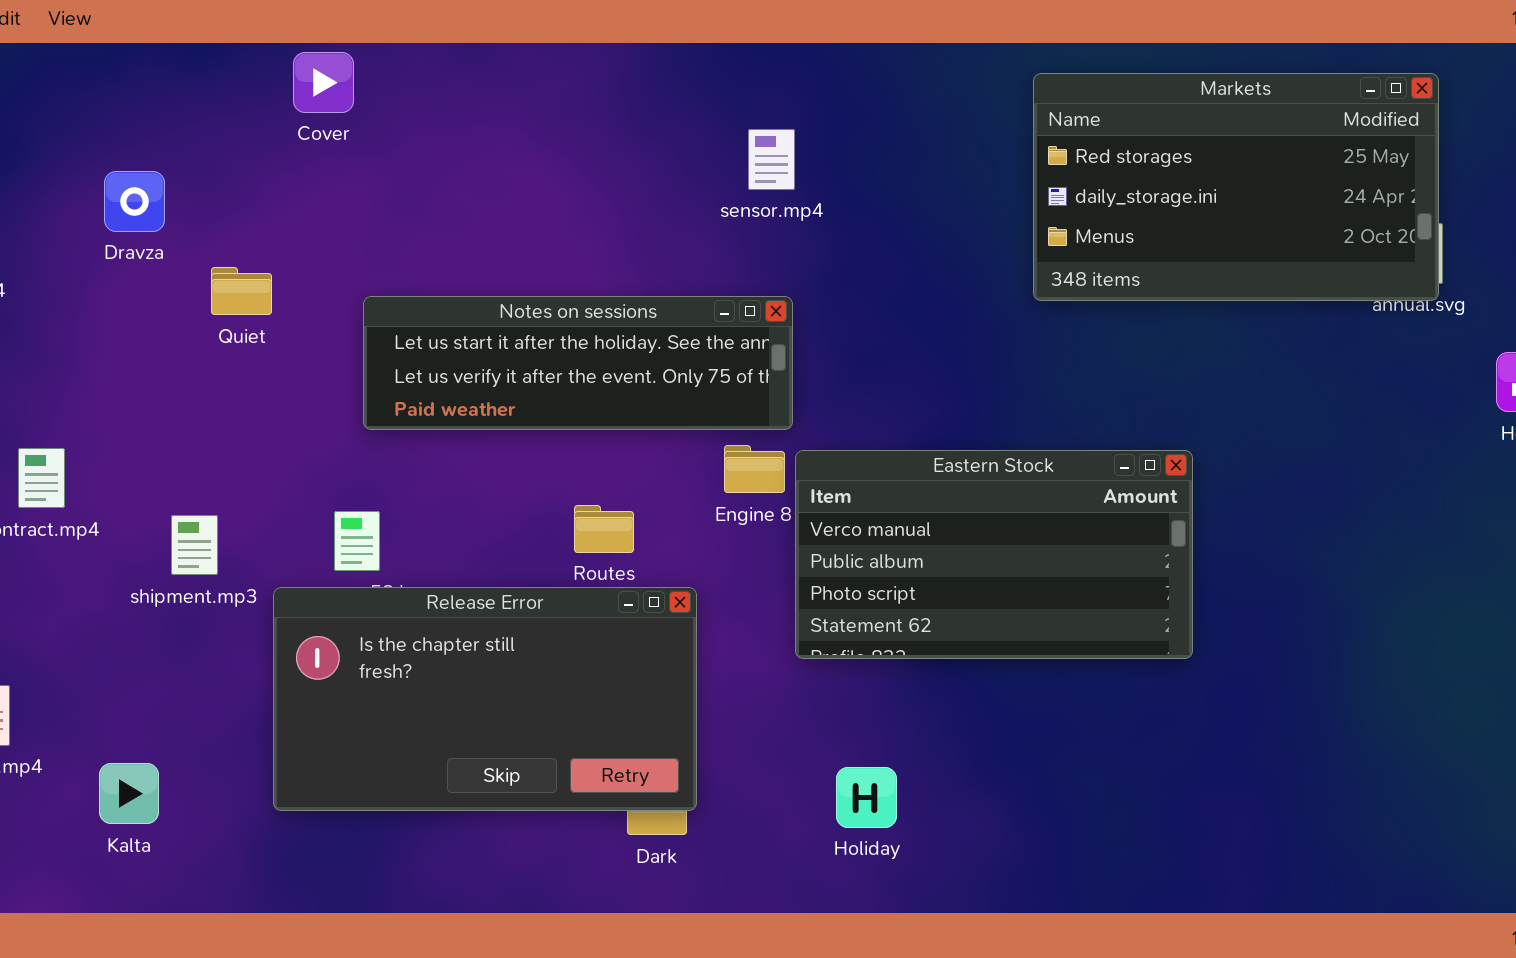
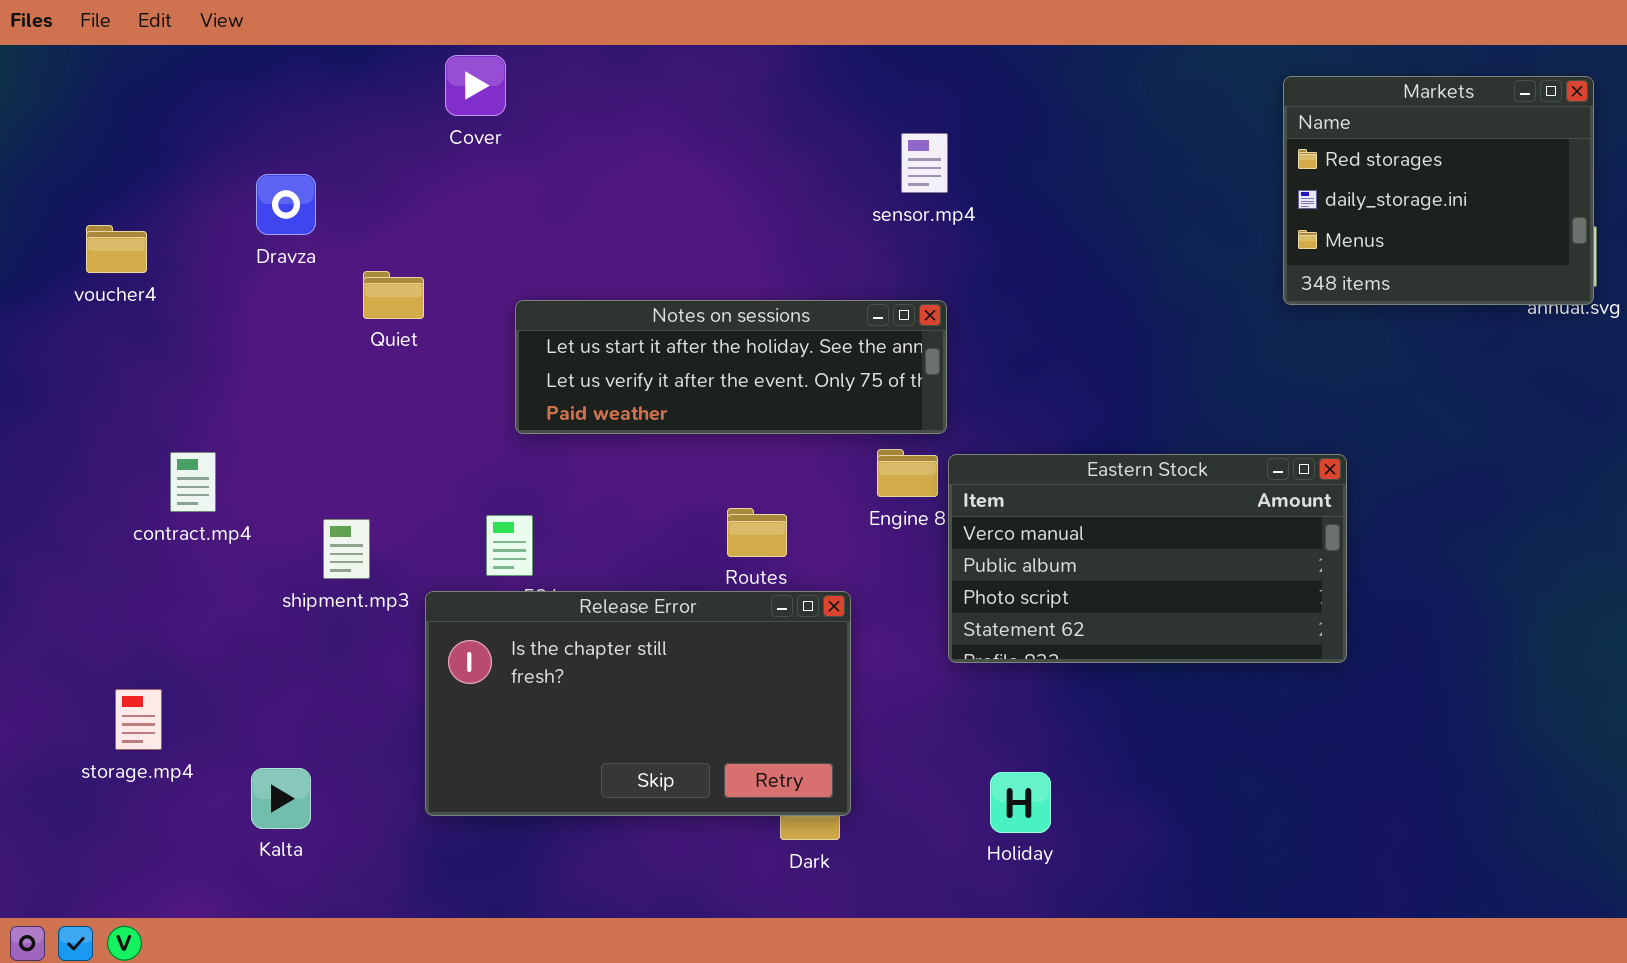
Markets: [1033,73,1439,301] -> [1283,76,1594,305], resized

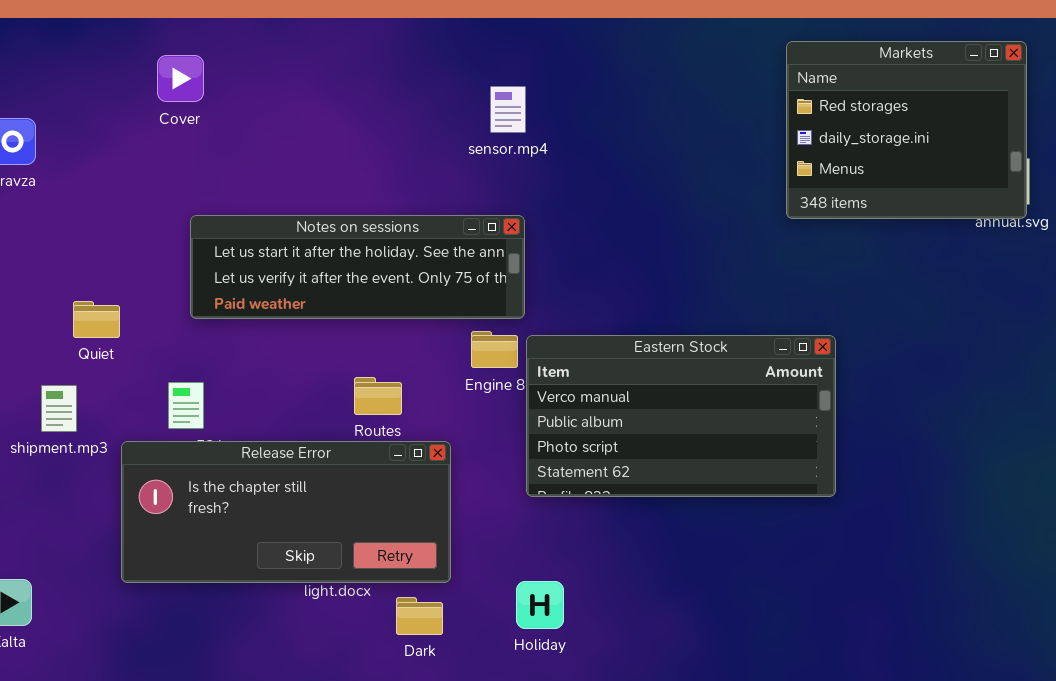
Cover: [445,55,506,116] -> [157,55,204,102], moved
Quiet: [363,271,424,319] -> [73,301,120,338], moved
Release Error: [425,591,851,816] -> [121,441,451,583], resized
Holiday: [990,772,1051,833] -> [516,581,564,629], moved

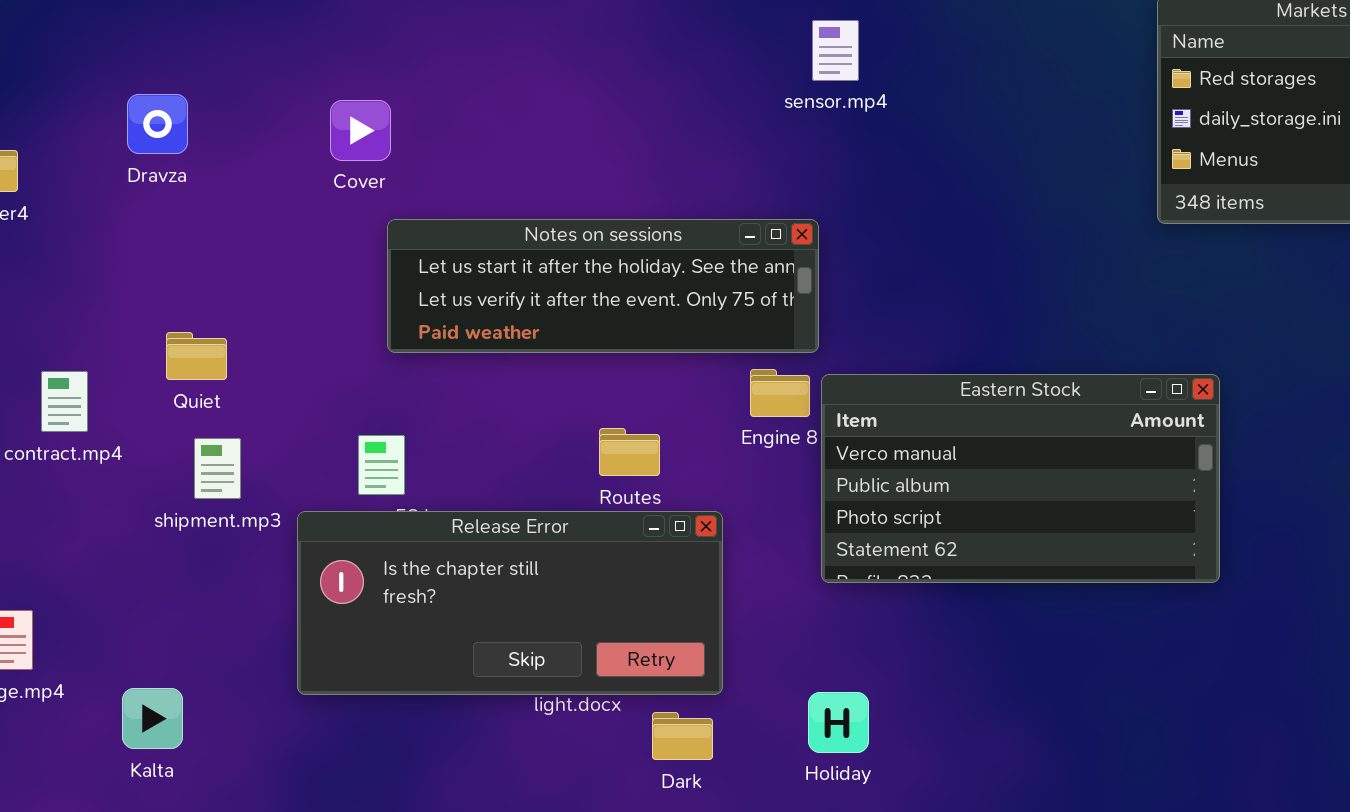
Cover: [157,55,204,102] -> [330,100,391,161], moved
sensor.mp4: [490,86,526,133] -> [812,20,859,81], moved
Quiet: [73,301,120,338] -> [166,332,227,380], moved

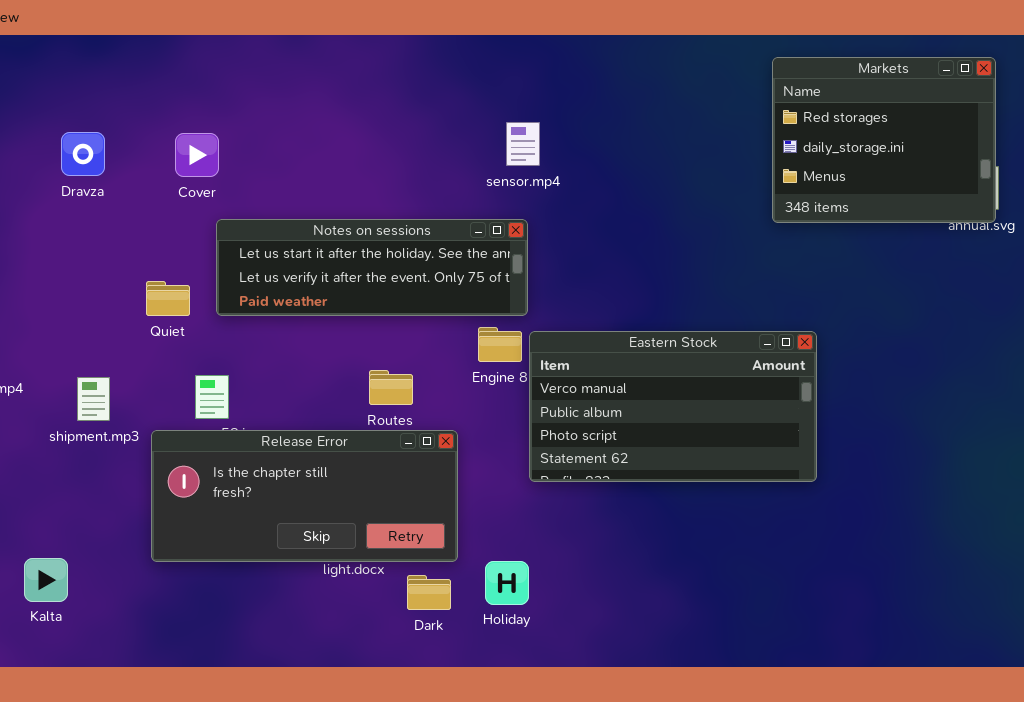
sensor.mp4: [812,20,859,81] -> [506,122,540,166], moved
Dravza: [127,94,188,154] -> [61,132,105,176], moved
Quiet: [166,332,227,380] -> [146,281,190,316], moved
Holiday: [808,692,869,753] -> [485,561,529,605], moved

